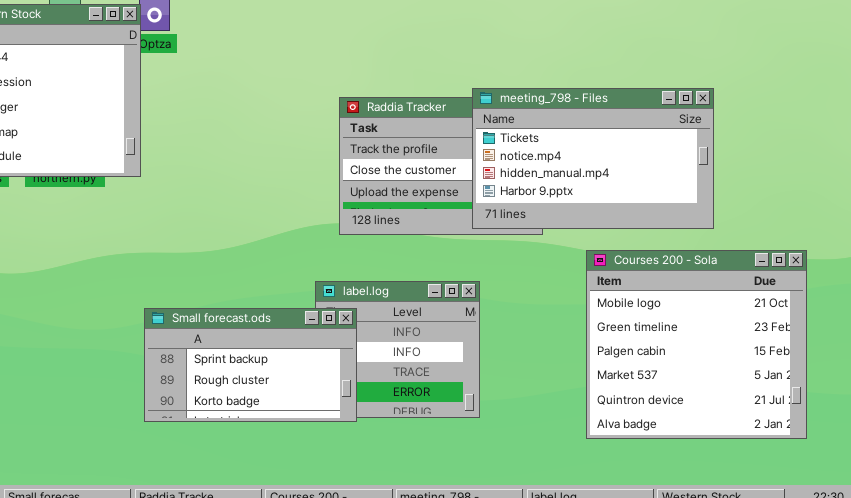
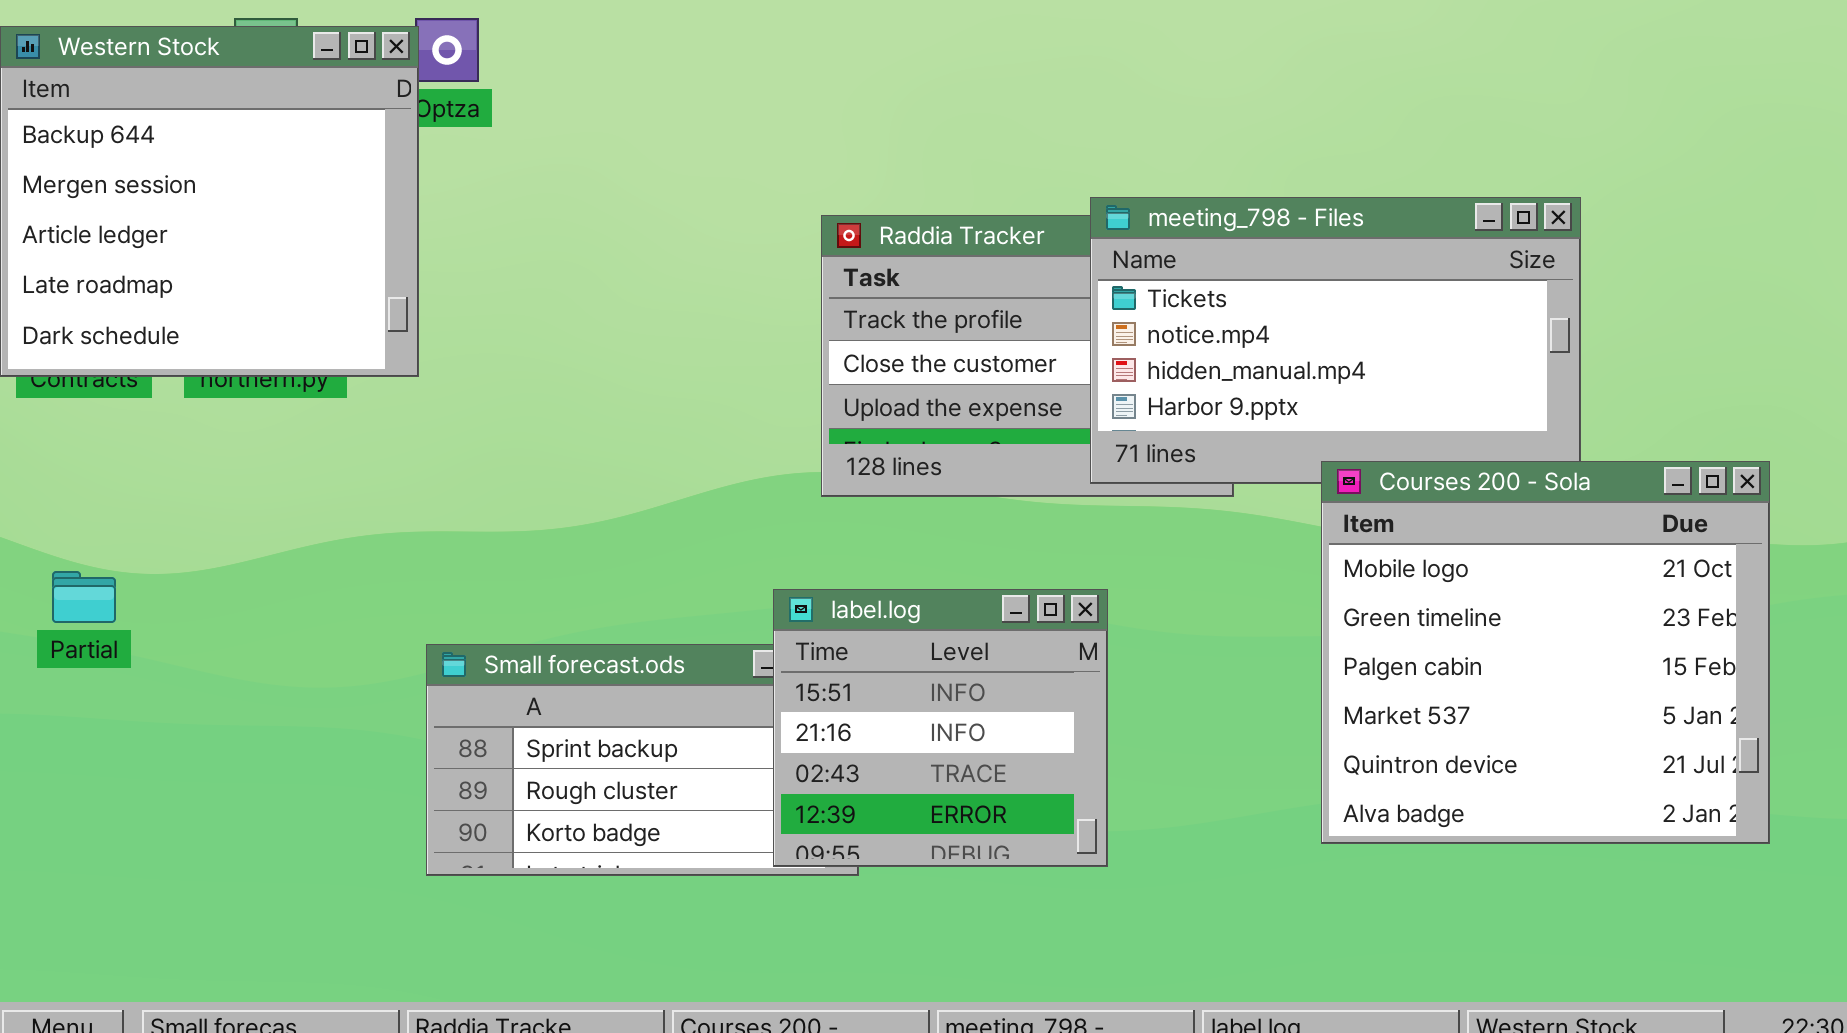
Courses 200 - Sola: [586,250,807,439] -> [1321,461,1770,844], moved
label.log: [315,281,480,418] -> [773,589,1108,867], raised

